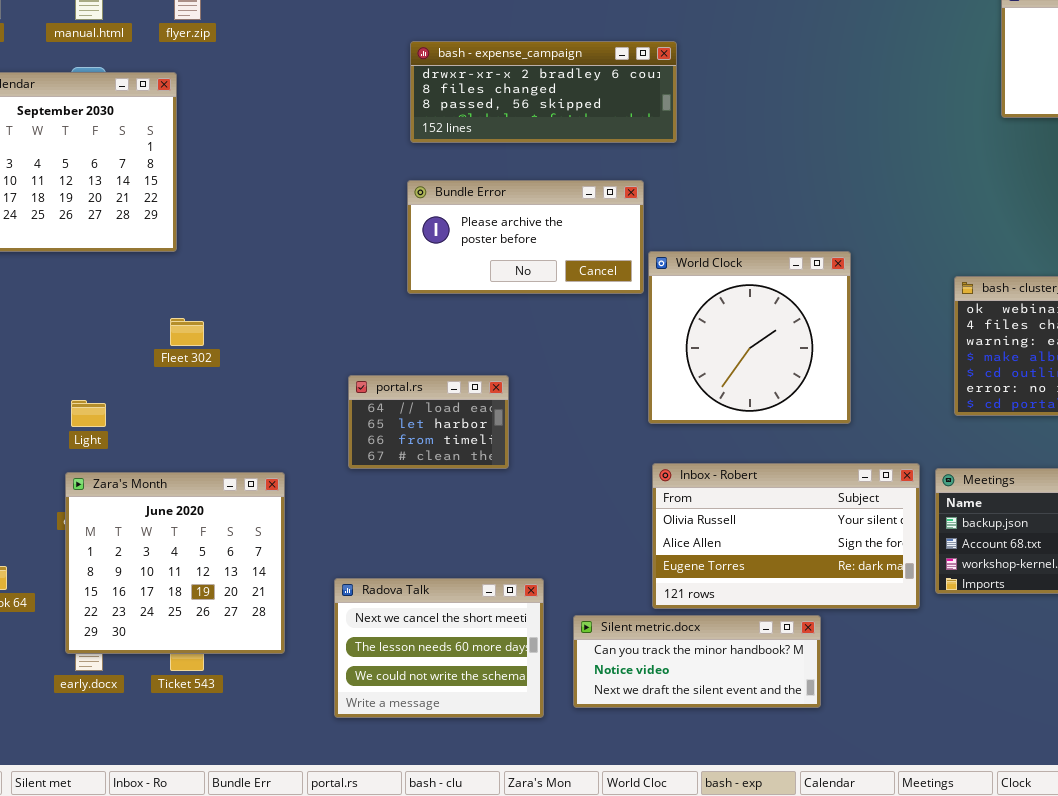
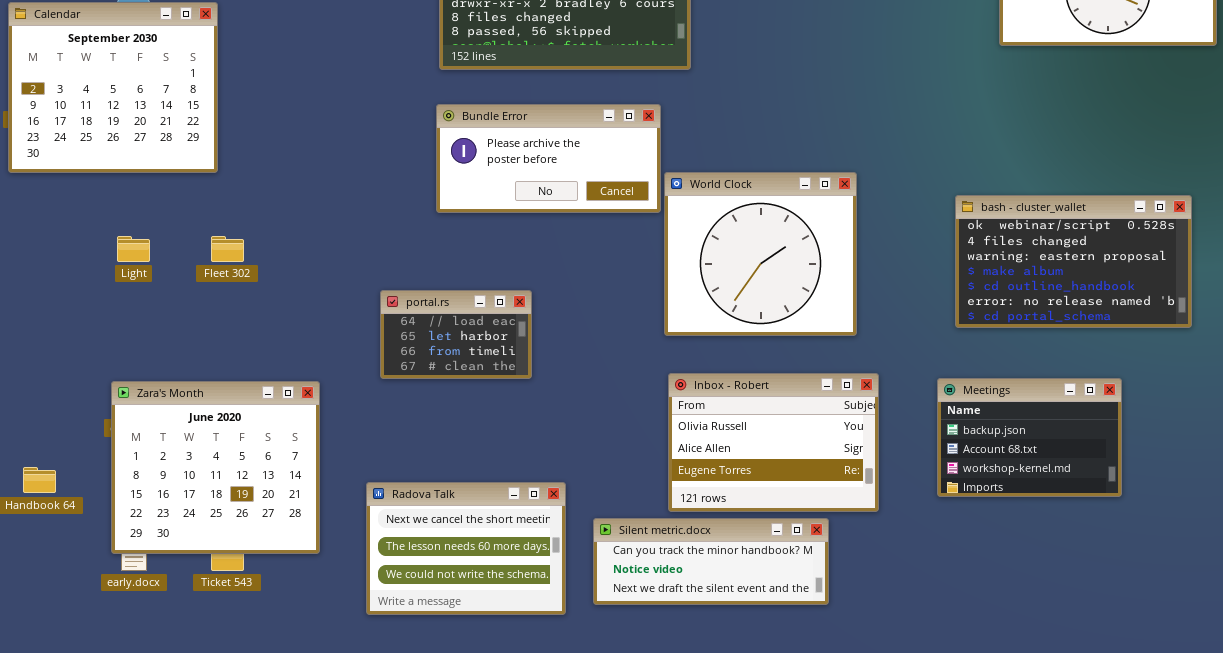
Light: [71,400,106,427] -> [117,236,150,262], moved
Inbox - Robert: [652,463,920,609] -> [668,373,879,512], resized

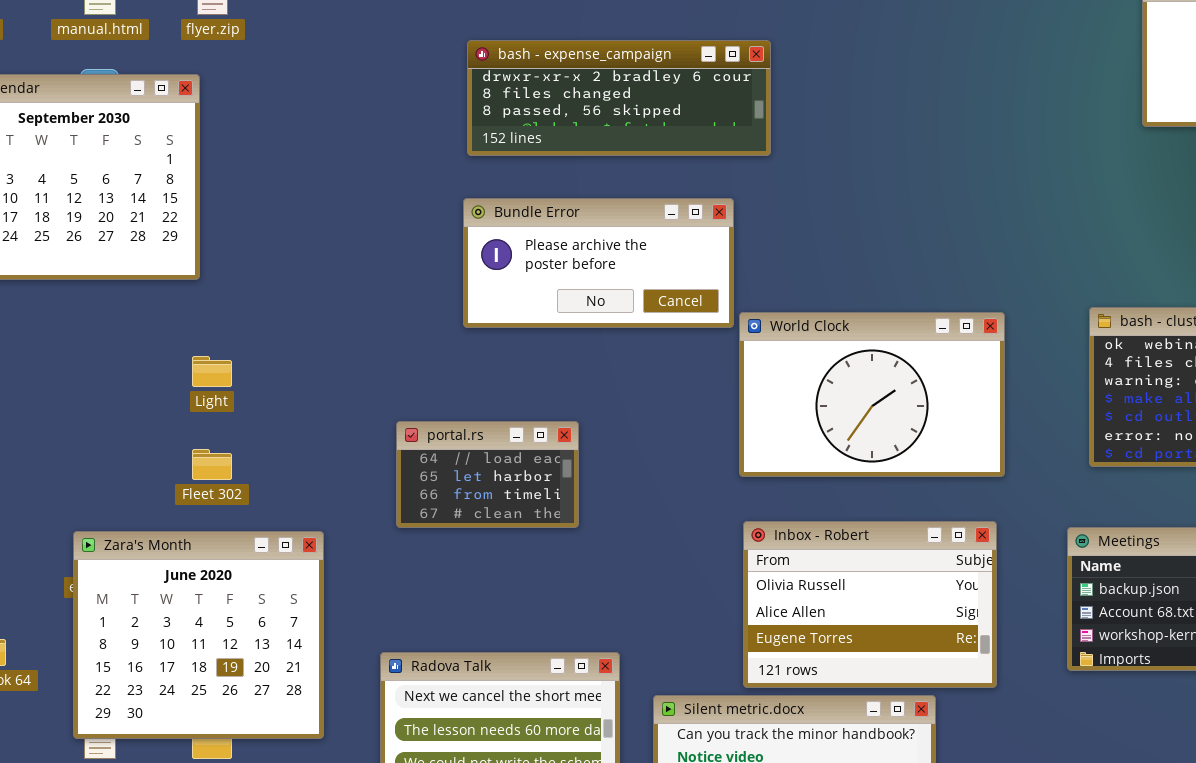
World Clock: [664,172,857,336] -> [739,312,1005,477], resized
Light: [117,236,150,262] -> [192,356,232,387], moved
Fleet 302: [211,236,244,262] -> [192,449,232,480], moved

